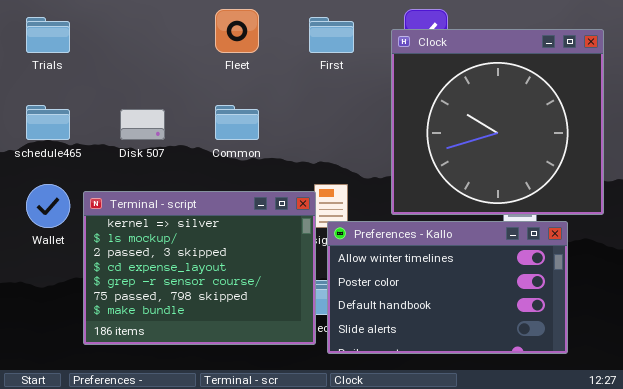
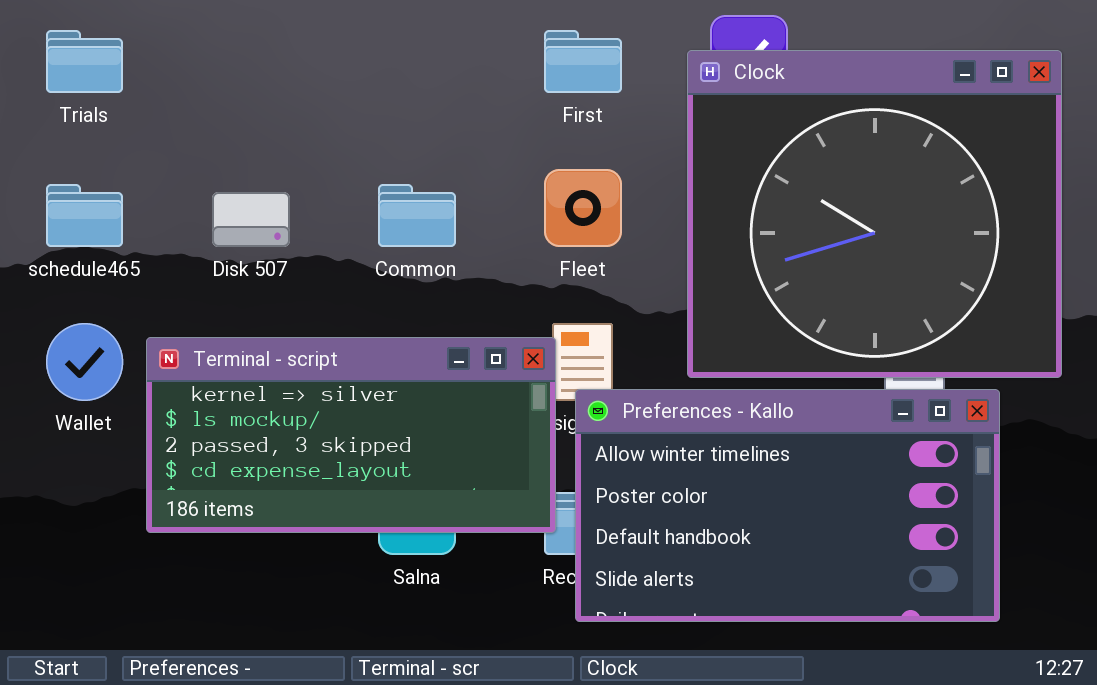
Fleet: [215,9,259,53] -> [544,169,622,247], moved
Terminal - script: [83,191,316,345] -> [146,337,556,533], resized

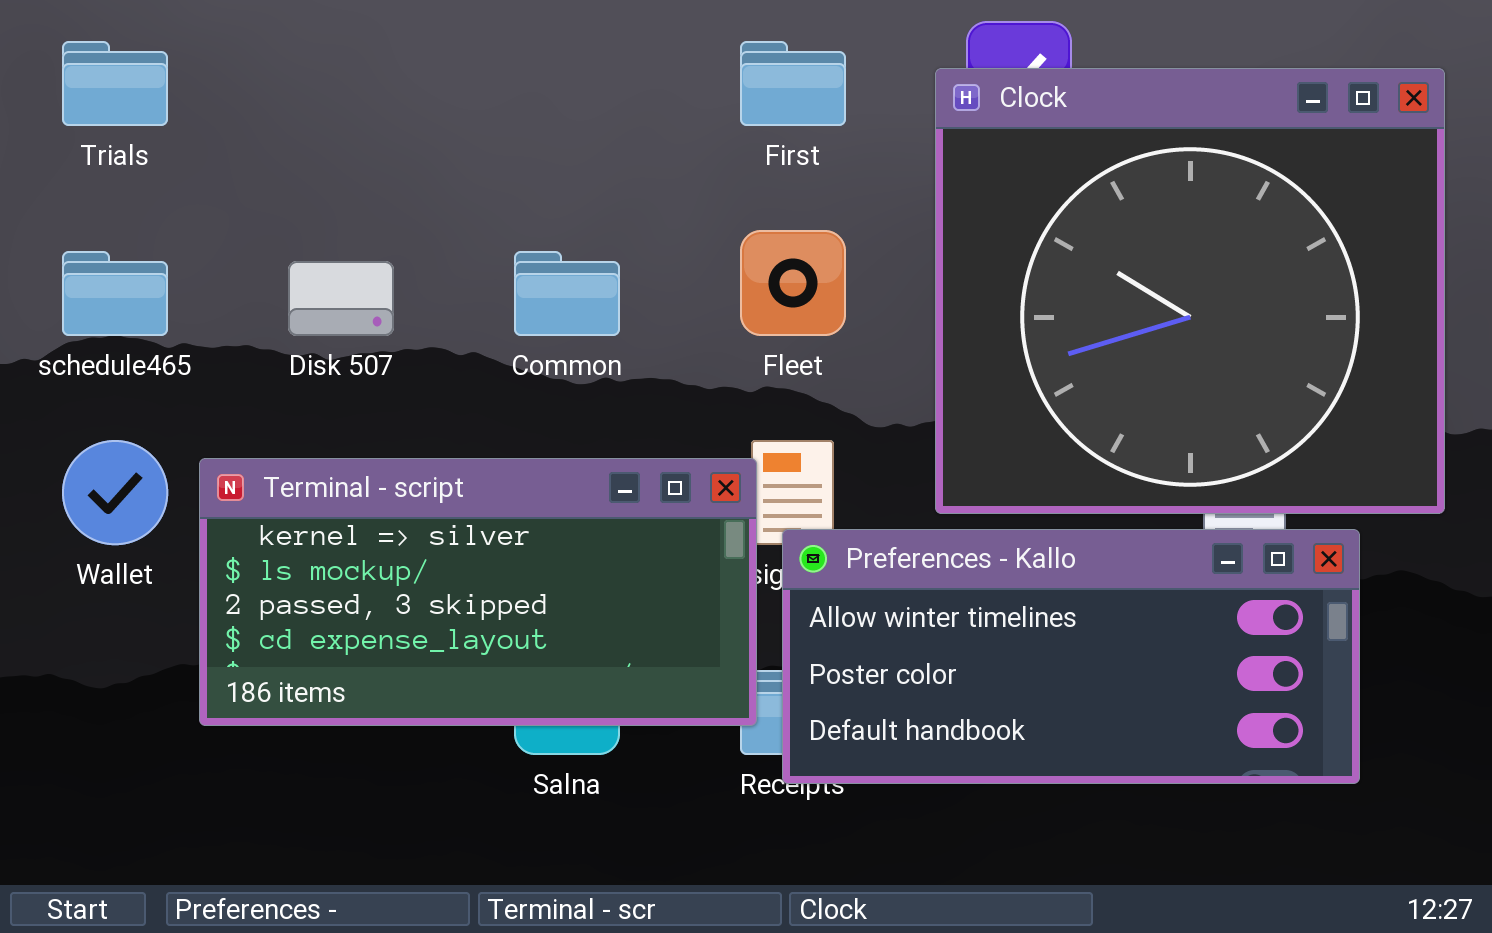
Preferences - Kallo: [575,389,1000,622] -> [782,529,1360,784], resized

